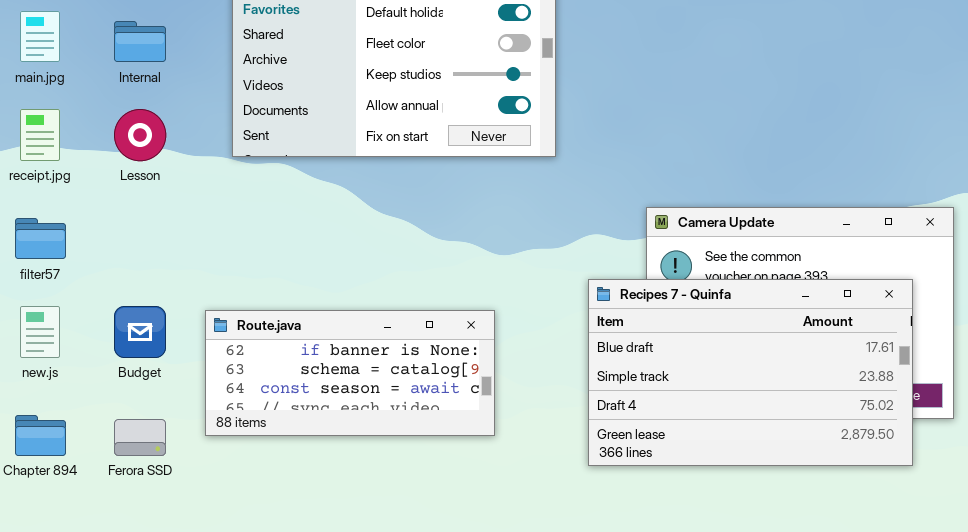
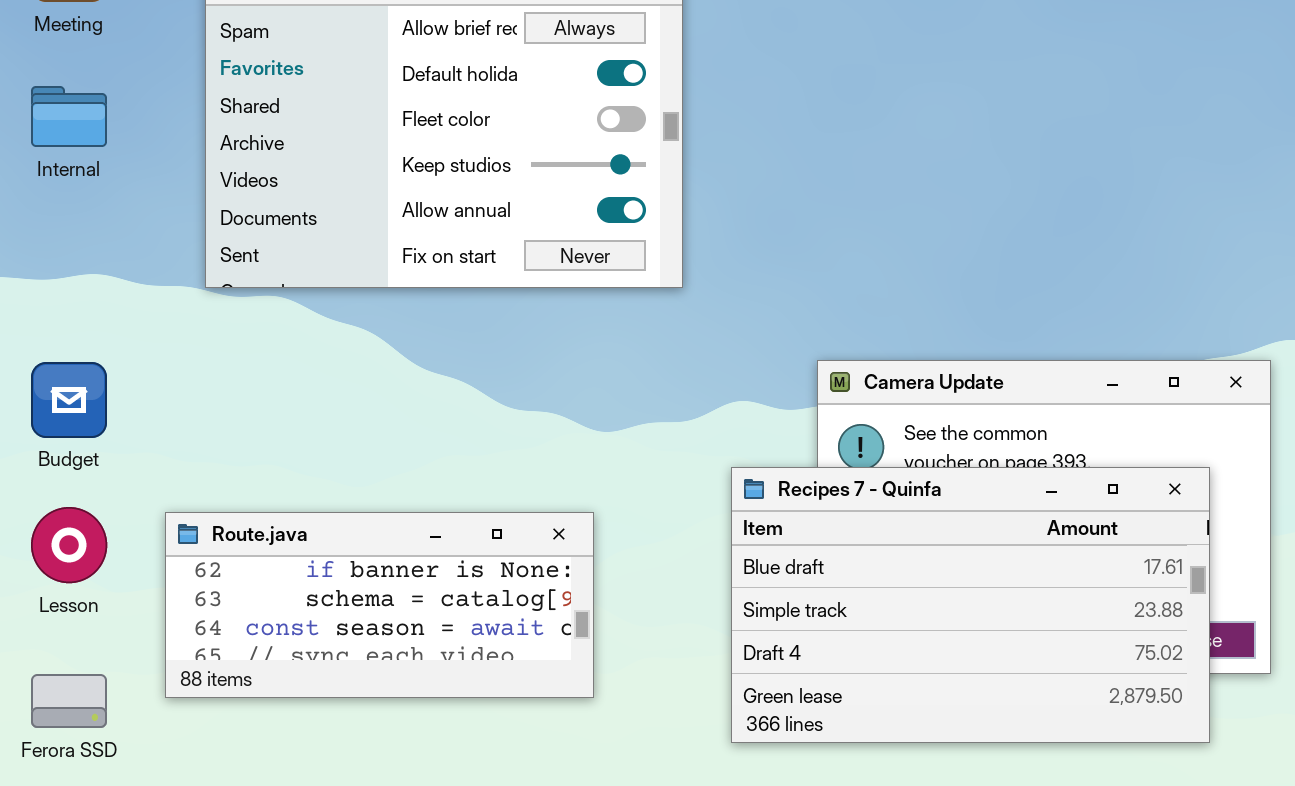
Lesson: [114,109,166,161] -> [31,507,107,583], moved
Budget: [114,306,166,358] -> [31,362,107,438], moved

